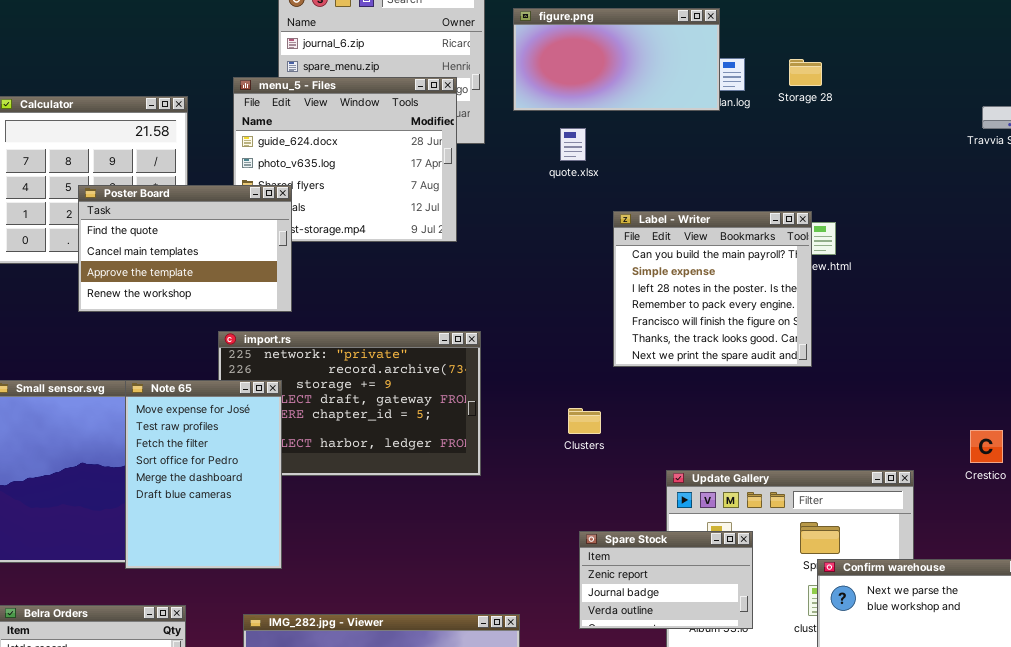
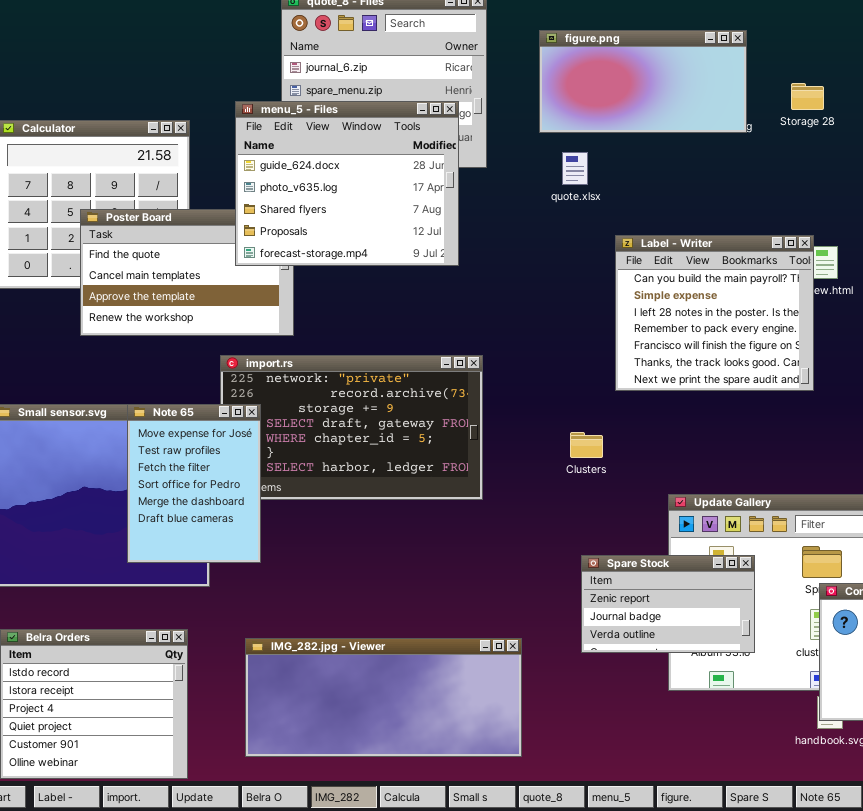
figure.png: [513,8,720,111] -> [539,30,747,133], moved
menu_5 - Files: [233,77,457,242] -> [235,101,459,266], raised
Note 65: [125,380,282,569] -> [127,404,261,563], resized

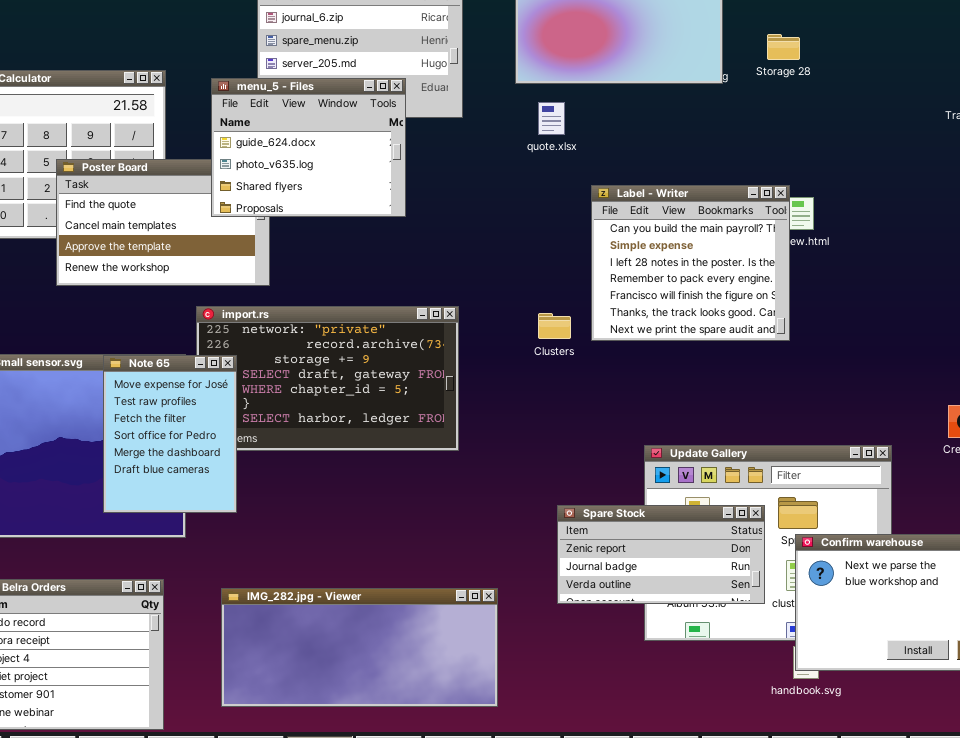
menu_5 - Files: [235,101,459,266] -> [211,78,406,217], resized
Clusters: [570,432,603,458] -> [538,313,571,339], moved
Spare Stock: [581,555,755,653] -> [557,505,765,604], resized

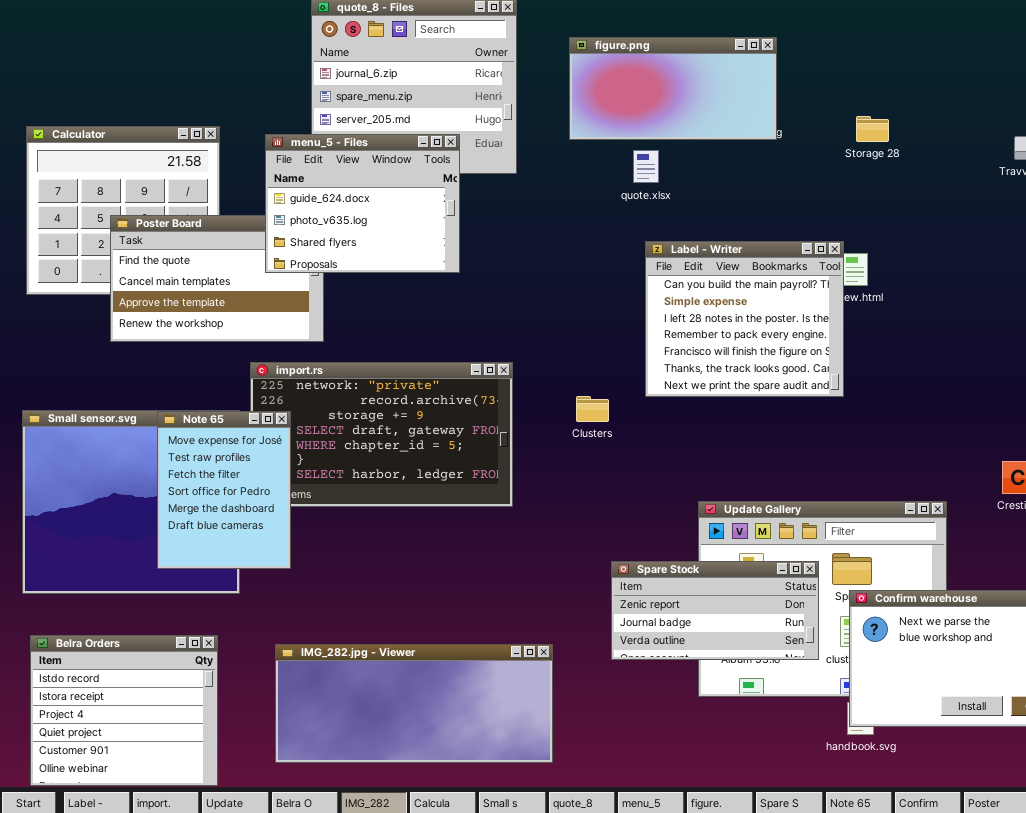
Storage 28: [767,34,800,60] -> [856,116,889,142], moved
quote.xlsx: [538,102,565,135] -> [633,150,659,183], moved
Clusters: [538,313,571,339] -> [576,396,609,422], moved

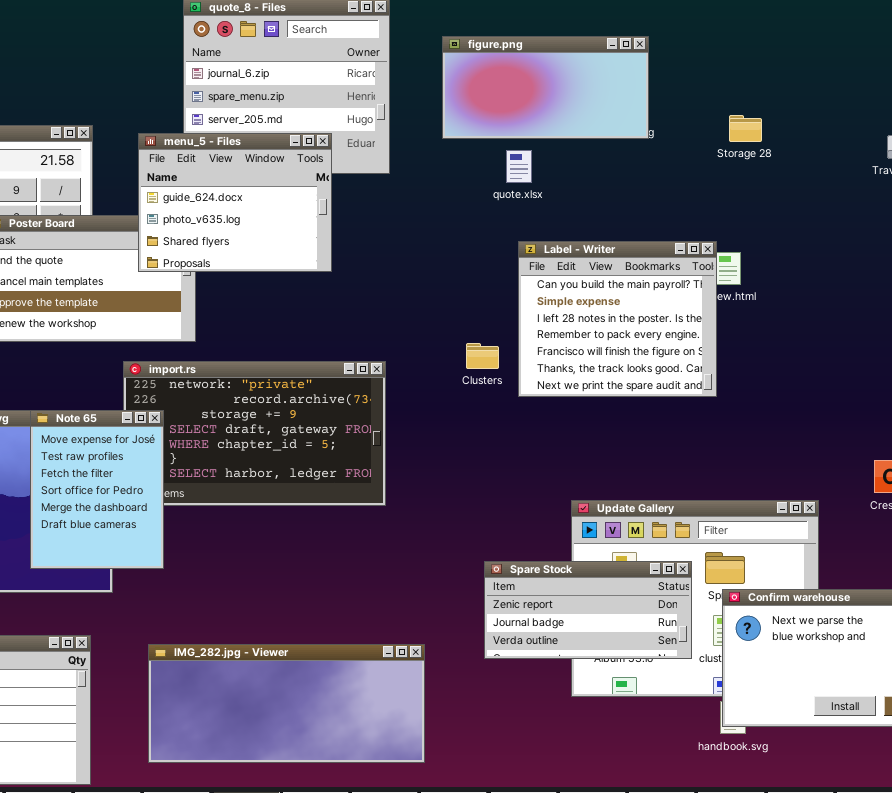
Clusters: [576,396,609,422] -> [466,343,499,369], moved

